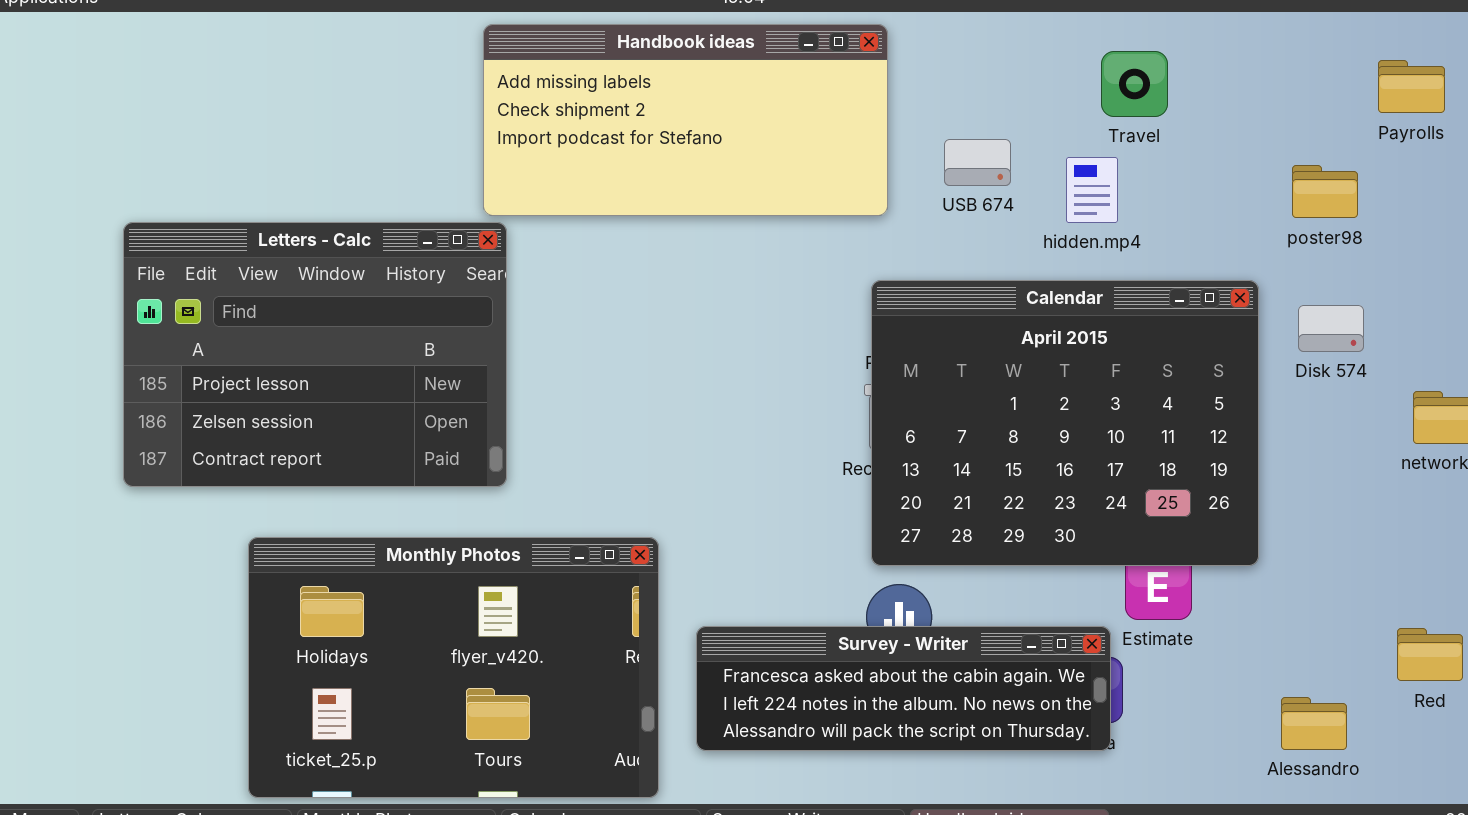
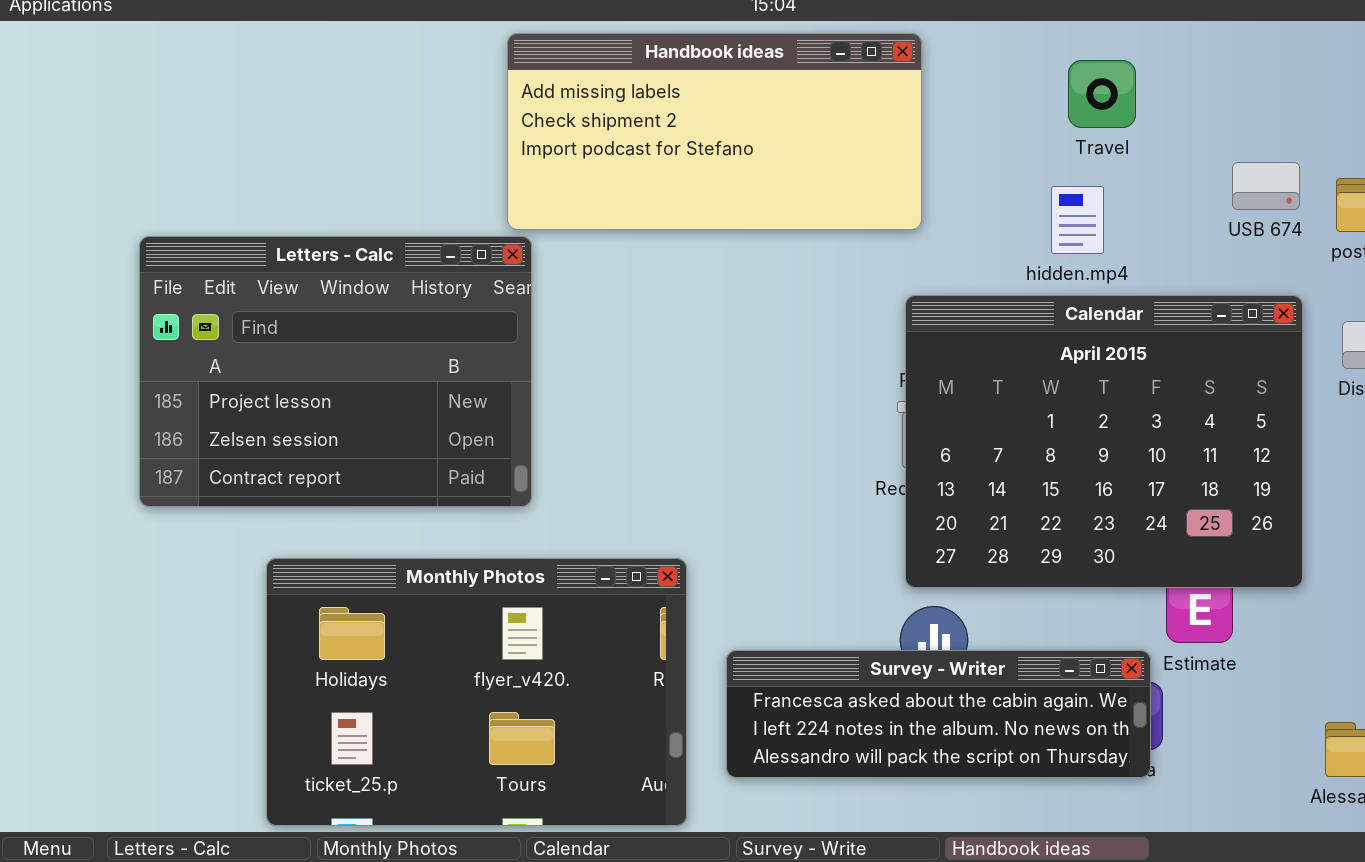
Travel: [1101,51,1168,117] -> [1068,60,1136,128], moved
USB 674: [944,139,1011,186] -> [1232,162,1300,210], moved
hidden.mp4: [1066,157,1118,223] -> [1051,186,1104,254], moved

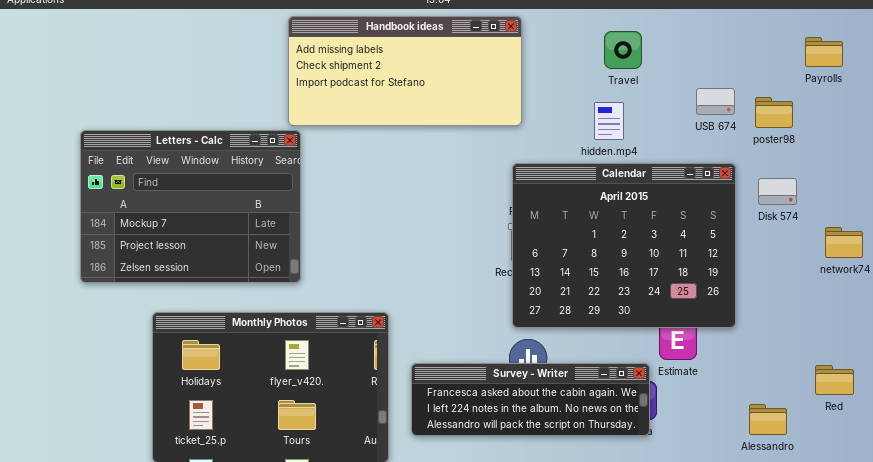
Letters - Calc: [139,236,532,507] -> [80,130,301,283], scrolled up 1 row

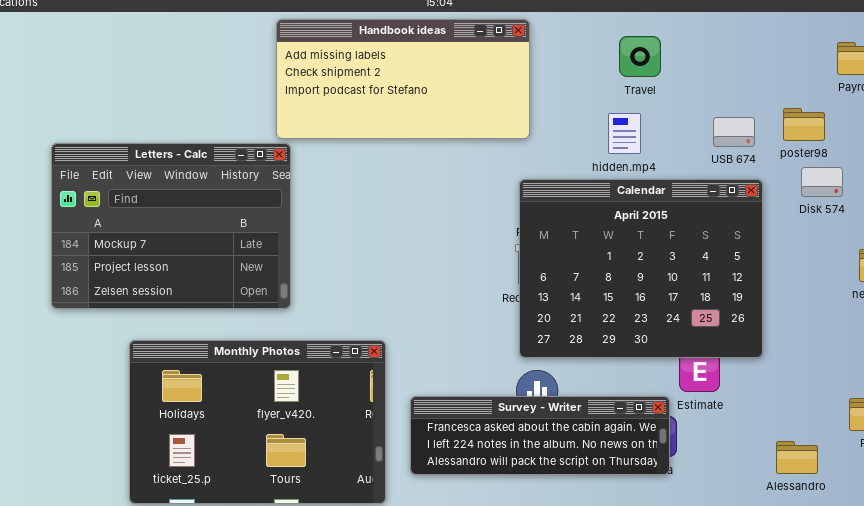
USB 674: [696,88,735,115] -> [713,117,755,147], moved
Disk 574: [758,178,797,205] -> [801,167,843,197], moved

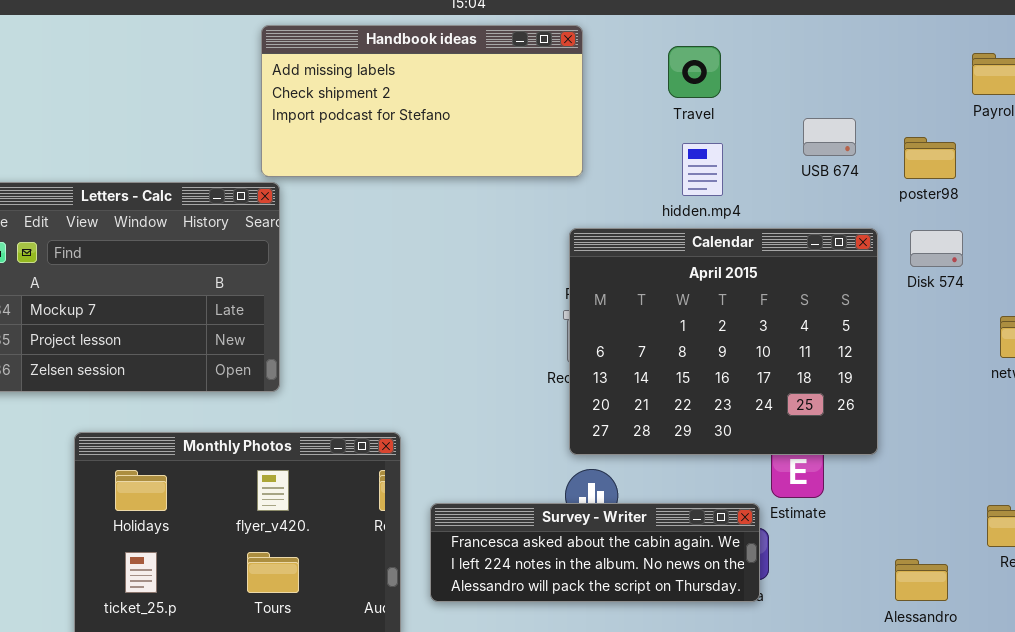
Travel: [619,36,661,77] -> [668,46,721,98], moved
USB 674: [713,117,755,147] -> [803,118,856,156], moved
Disk 574: [801,167,843,197] -> [910,230,963,267], moved

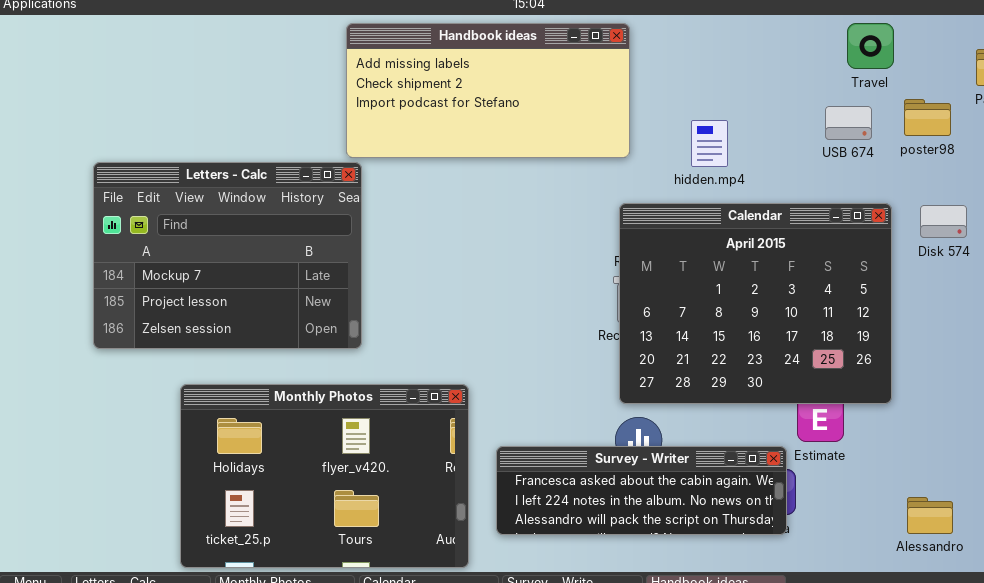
Travel: [668,46,721,98] -> [847,23,894,69], moved
poster98: [904,137,956,179] -> [904,99,951,136], moved
hidden.mp4: [682,143,723,196] -> [691,120,728,167], moved

